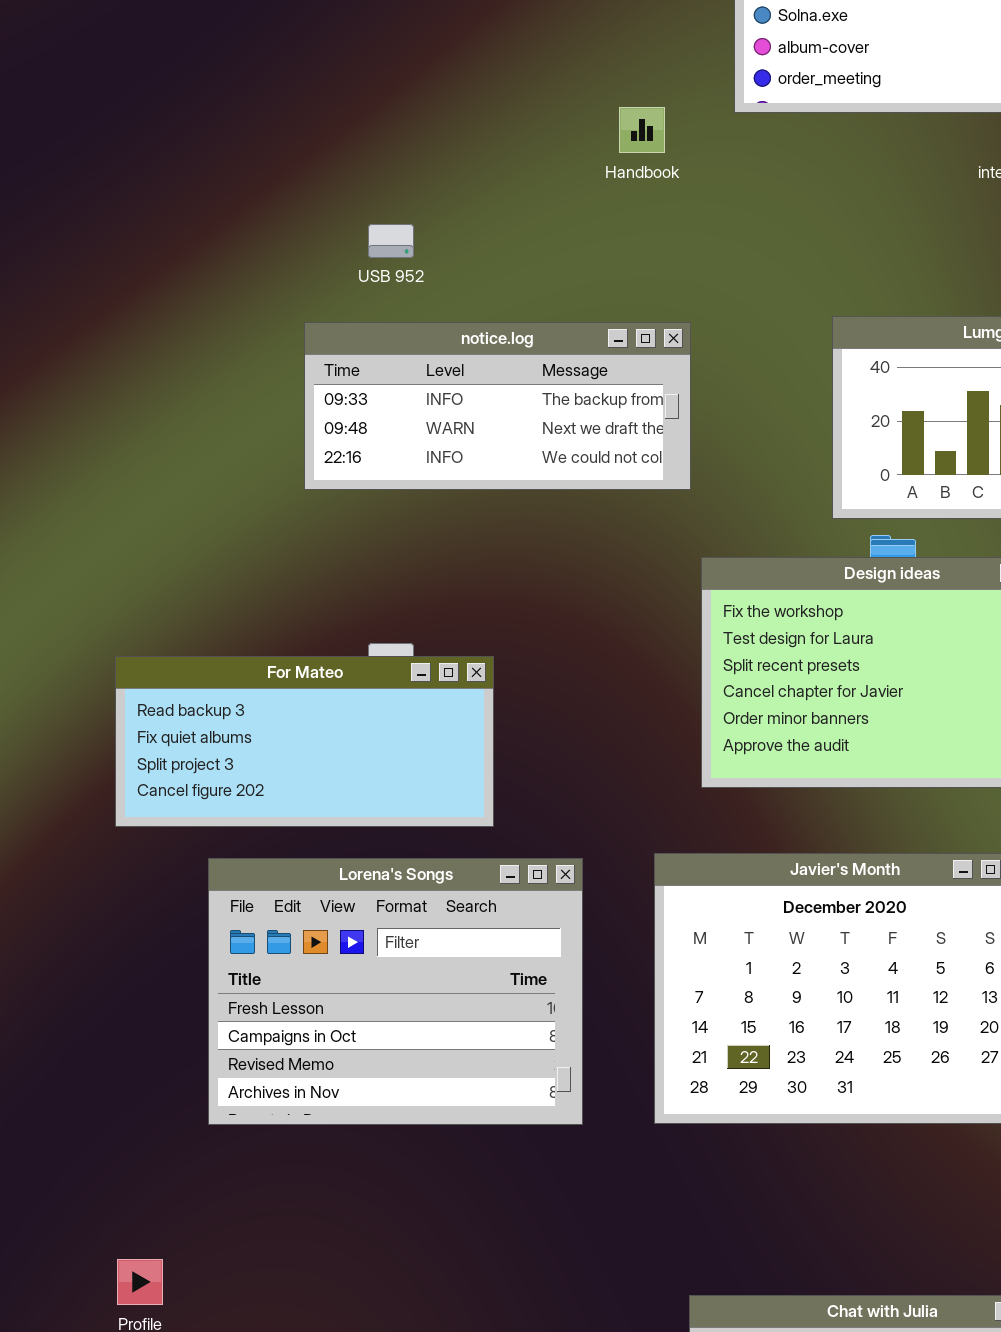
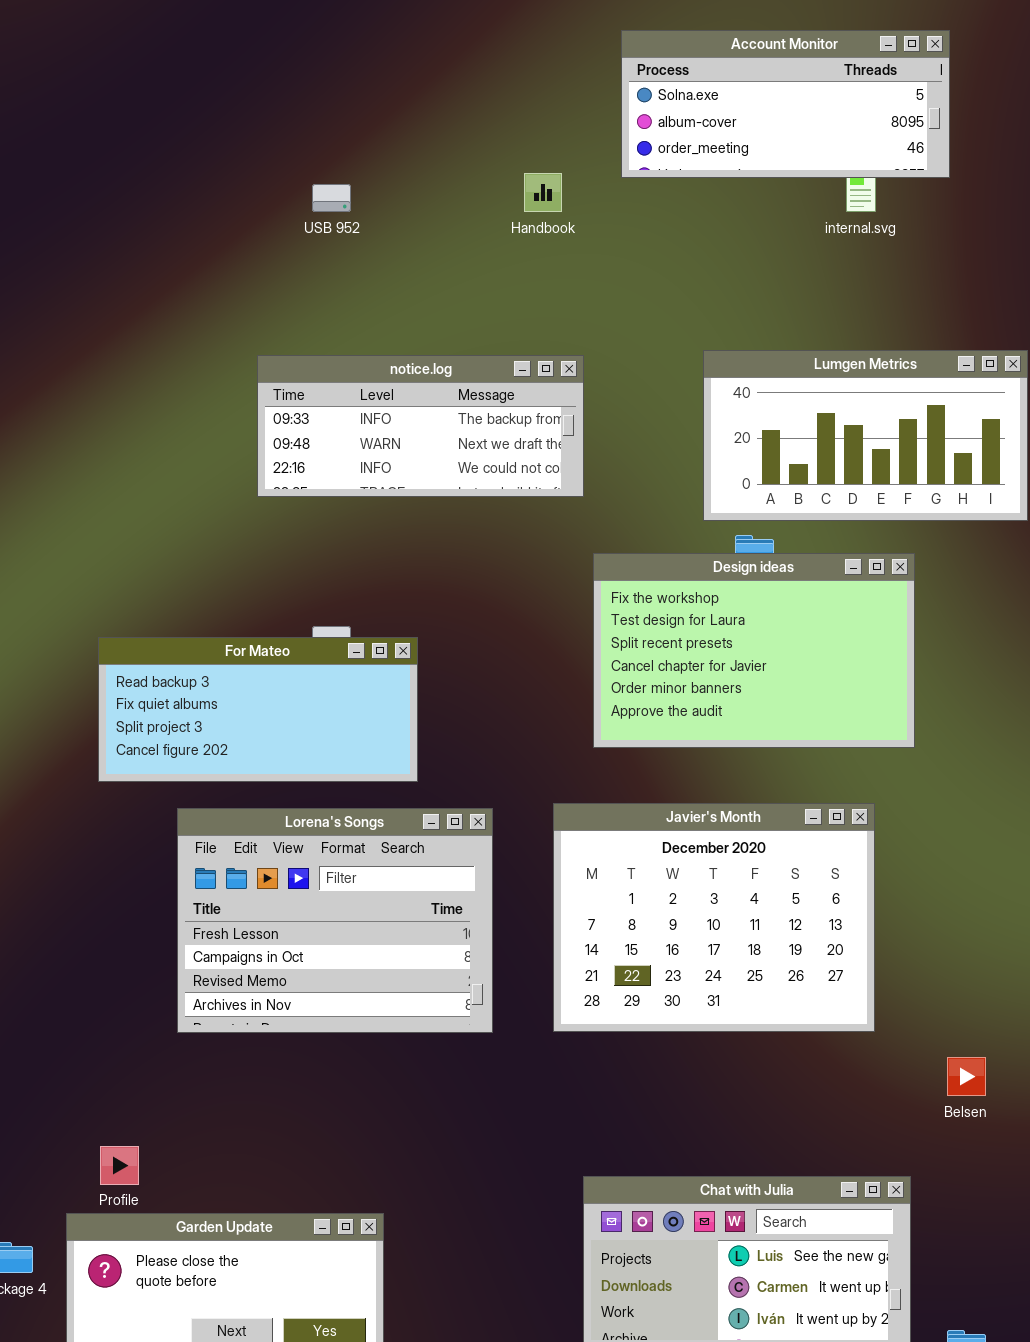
USB 952: [368,224,414,258] -> [312,184,351,212], moved

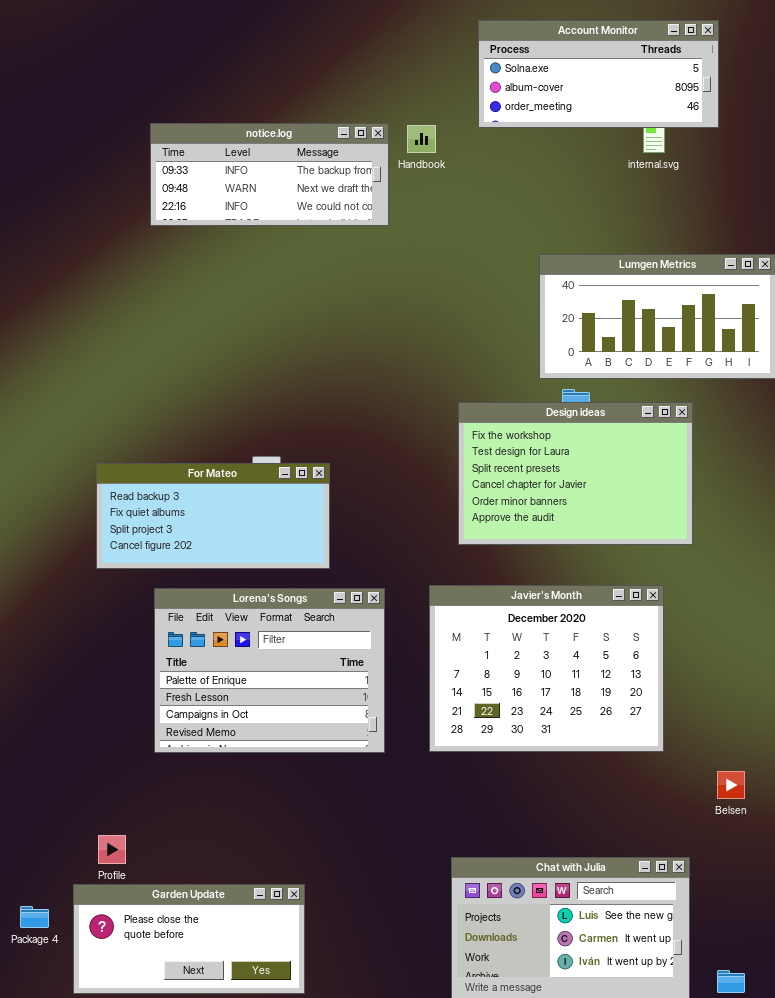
notice.log: [257,355,584,497] -> [150,123,389,226], moved
Lorena's Songs: [177,808,493,1033] -> [154,588,385,753], scrolled up 1 row

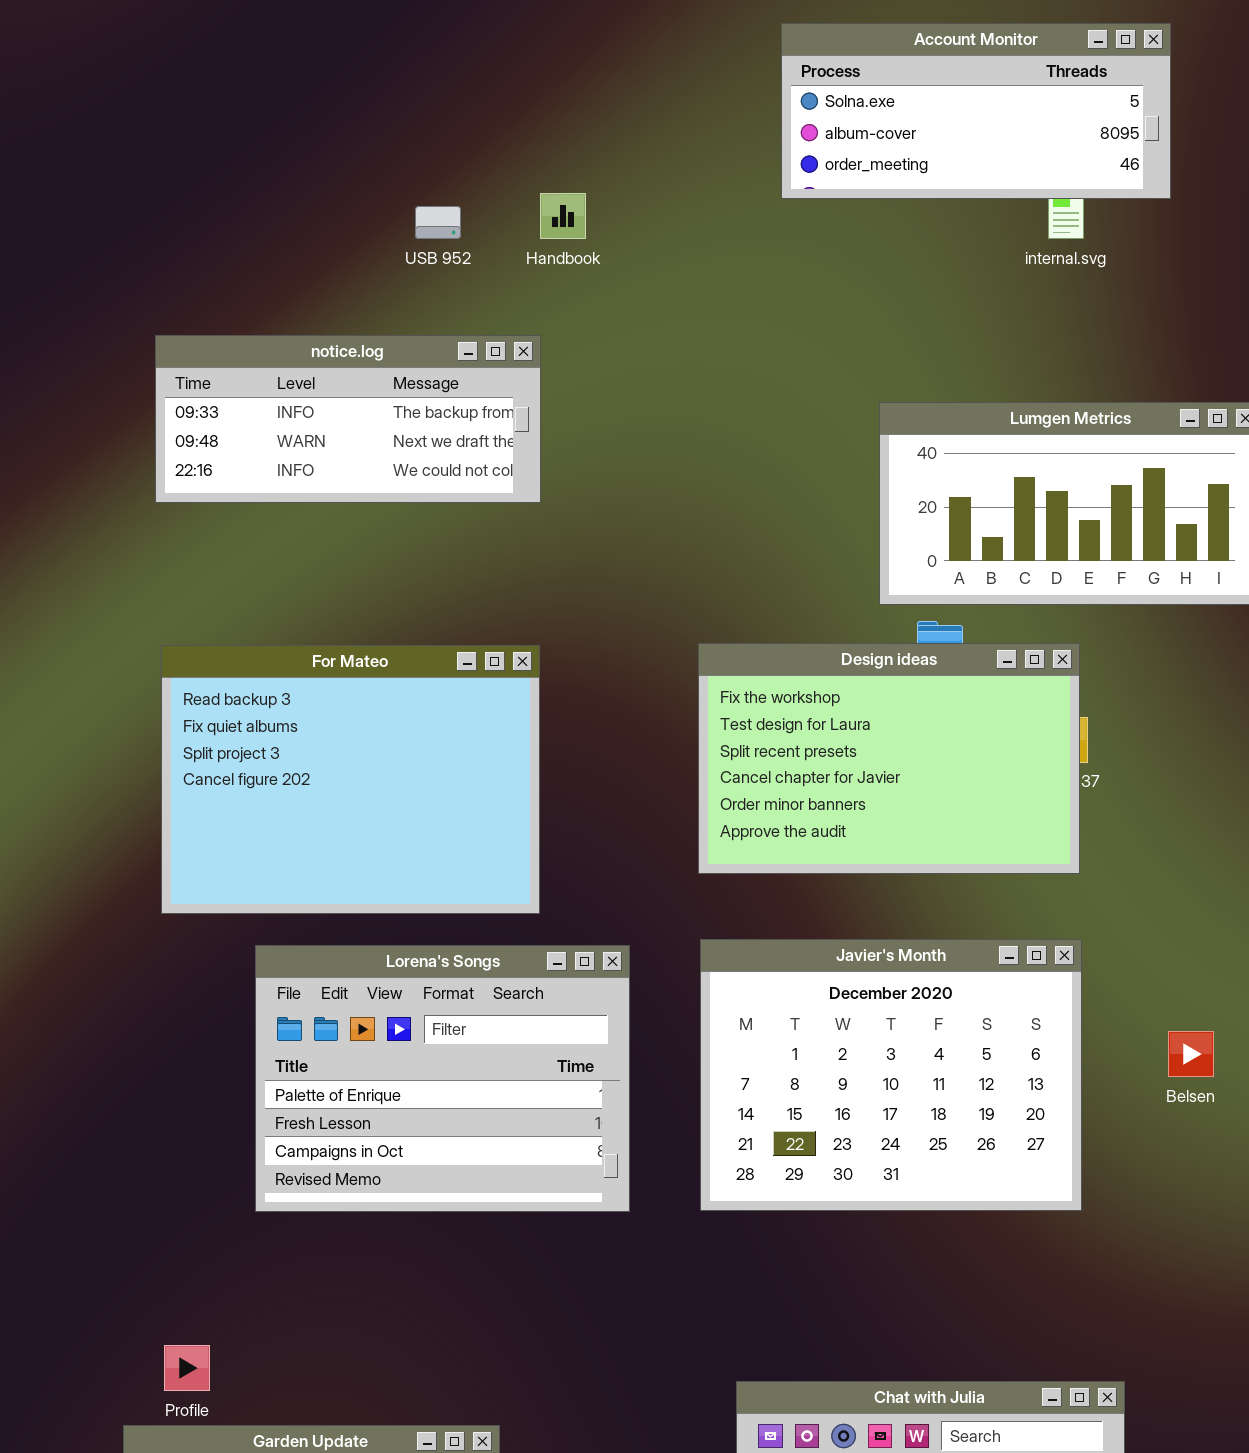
notice.log: [150,123,389,226] -> [155,335,541,503], moved
Handbook: [407,125,436,153] -> [540,193,586,239], moved
Design ideas: [458,402,693,545] -> [698,643,1080,874], moved
For Mateo: [96,463,330,569] -> [161,645,540,914], resized
Belsen: [717,771,745,799] -> [1168,1031,1214,1077], moved

